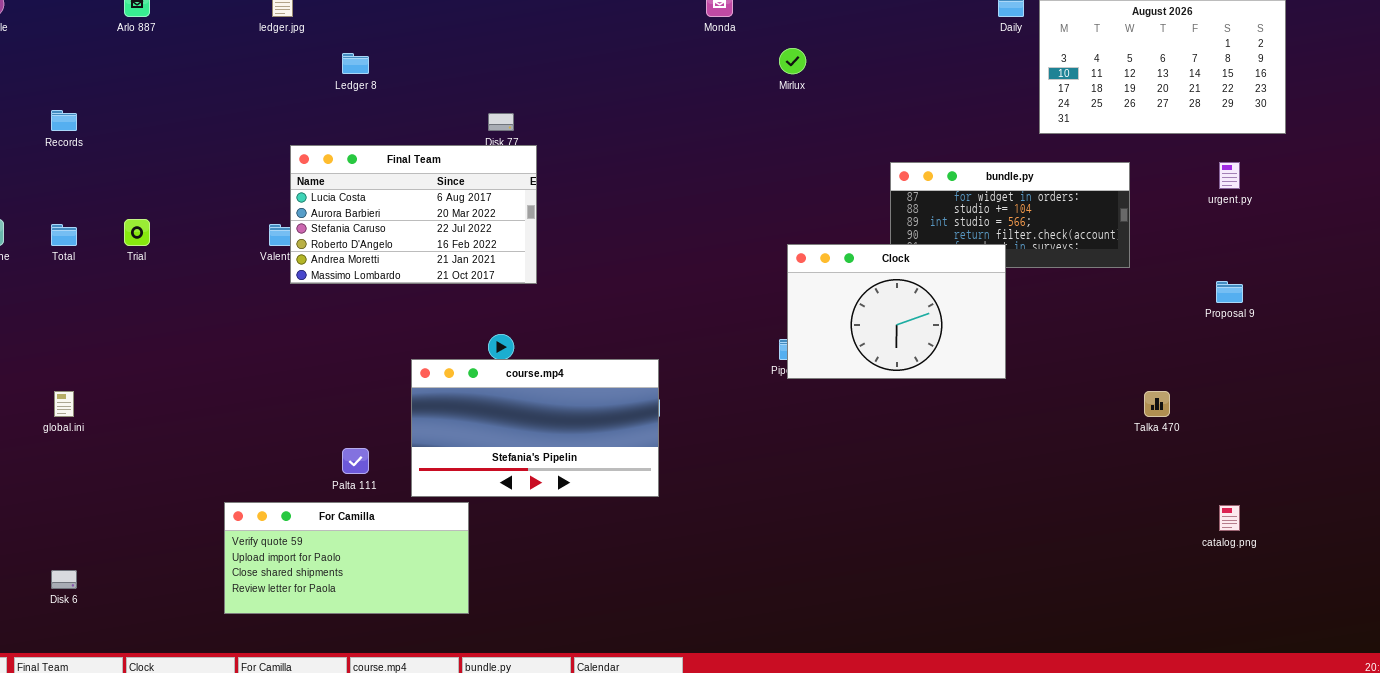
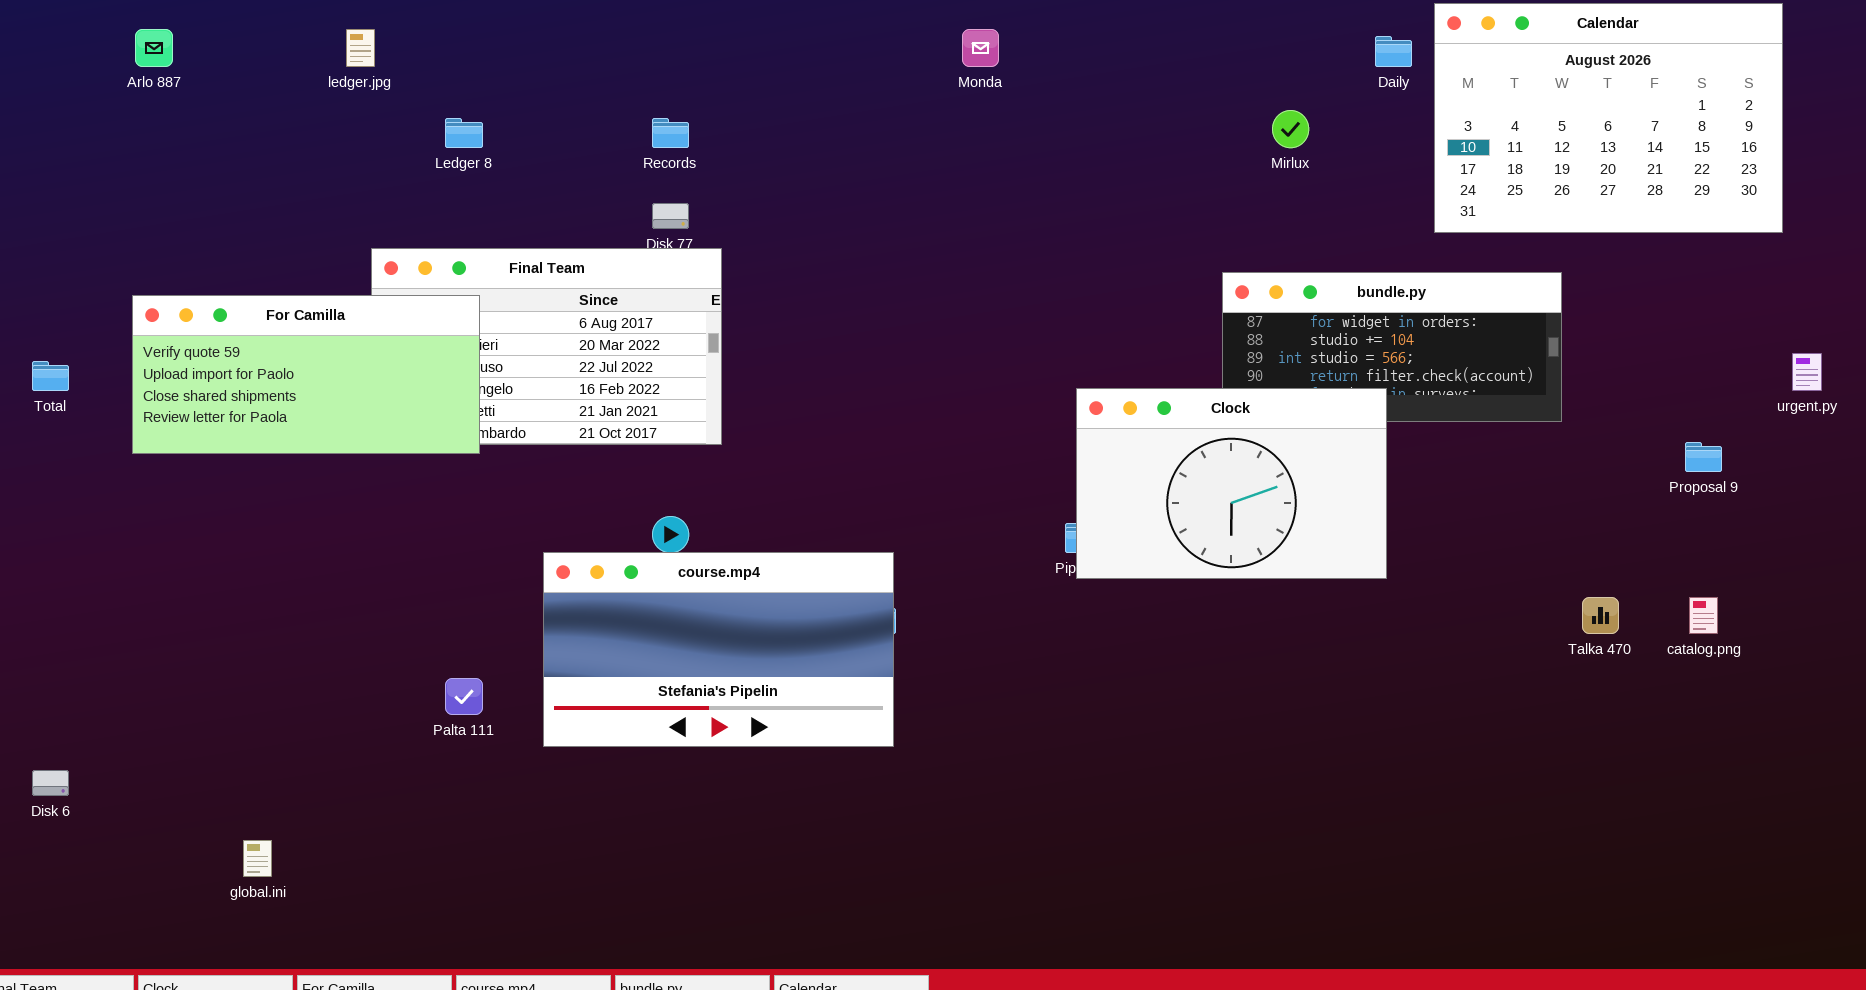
Mirlux: [779,48,806,74] -> [1272,110,1309,148], moved
Records: [51,110,77,131] -> [652,118,689,148], moved
urgent.py: [1219,162,1240,189] -> [1792,353,1822,391], moved
global.ini: [54,391,74,417] -> [243,840,272,877], moved
For Camilla: [224,502,469,614] -> [132,295,480,454], moved
catalog.png: [1219,505,1240,531] -> [1689,597,1718,634], moved
Disk 6: [51,570,77,589] -> [32,770,69,796], moved

